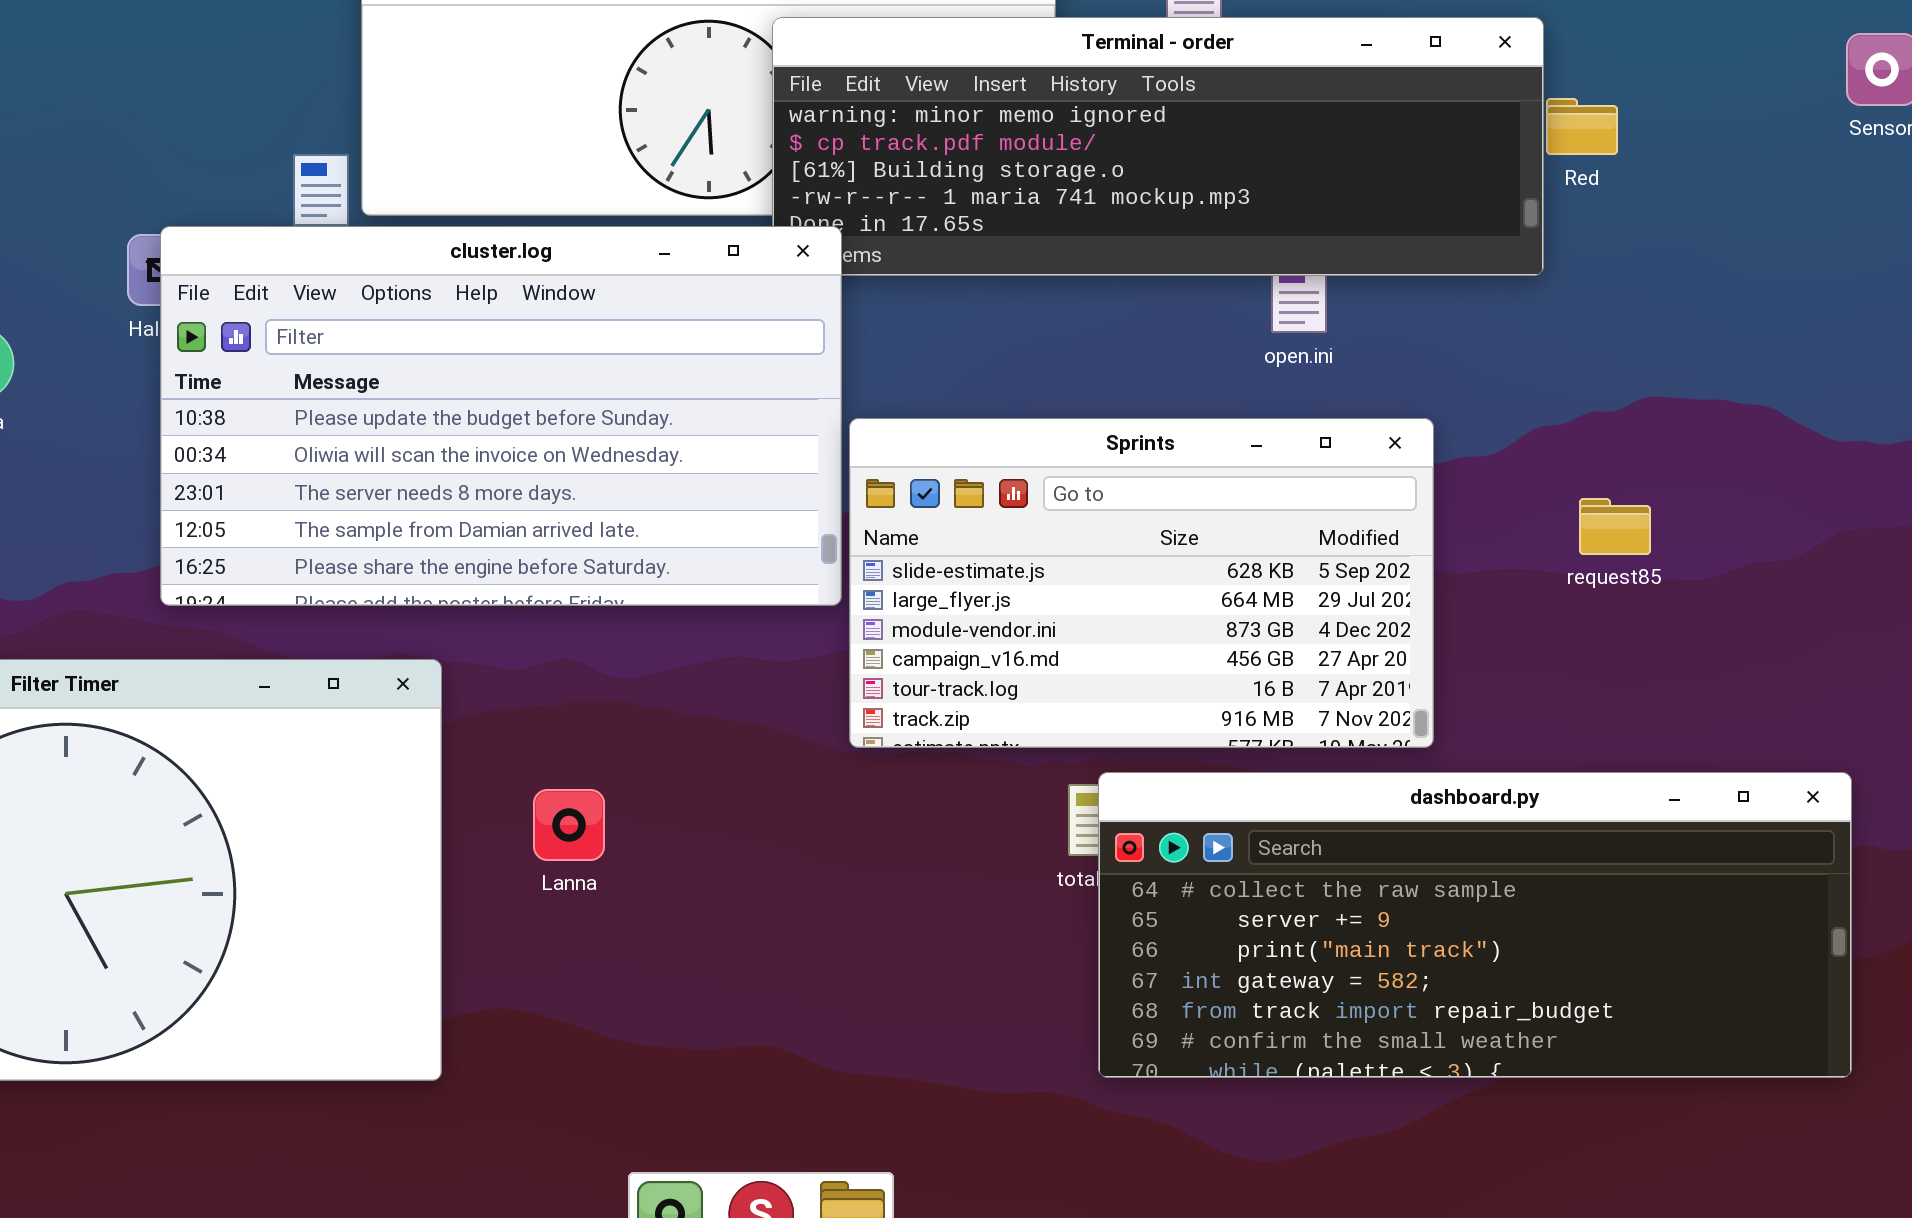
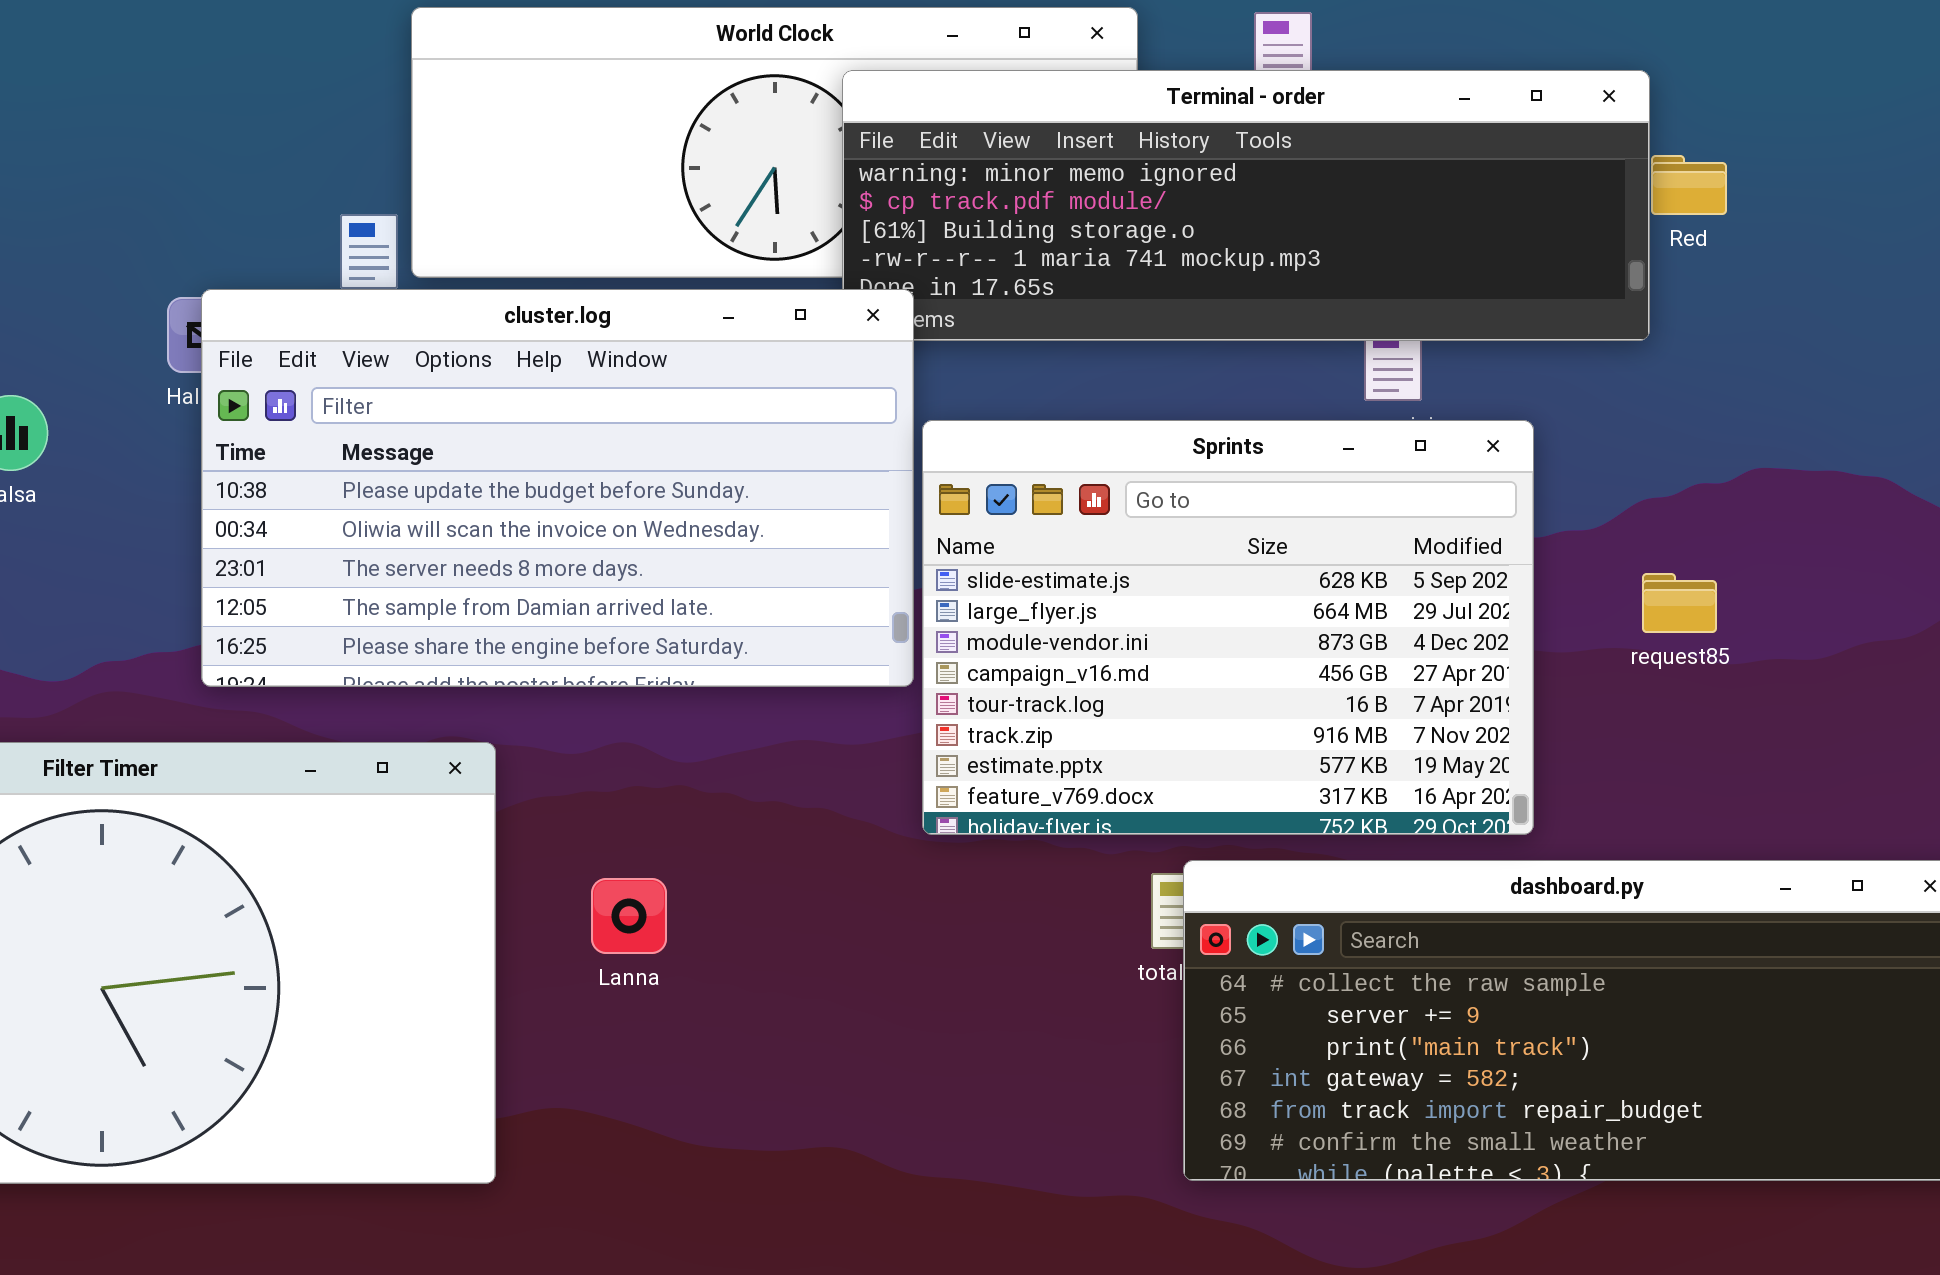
Sprints: [849,418,1434,748] -> [922,420,1534,835], resized
request85: [1579,498,1651,555] -> [1642,573,1717,633], moved

